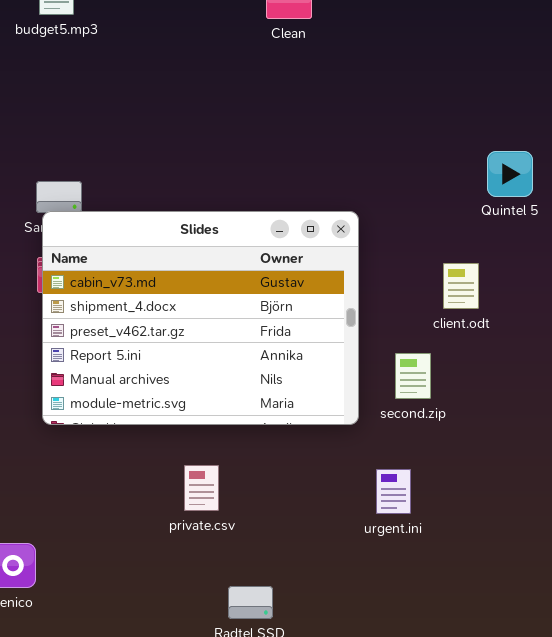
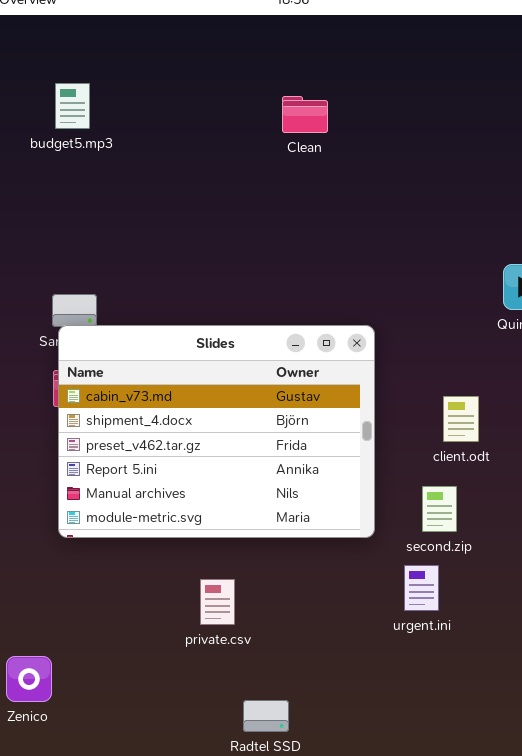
client.odt: [443,263,479,309] -> [443,396,479,442], moved
second.zip: [395,353,431,399] -> [422,486,457,532], moved
urgent.ini: [376,469,411,514] -> [404,565,439,611], moved

